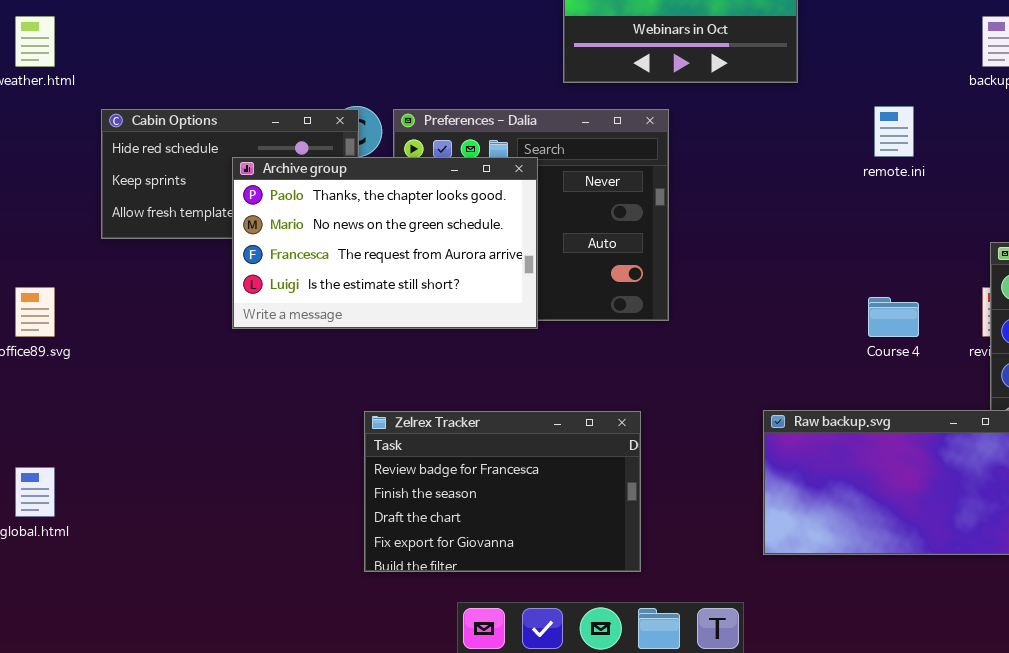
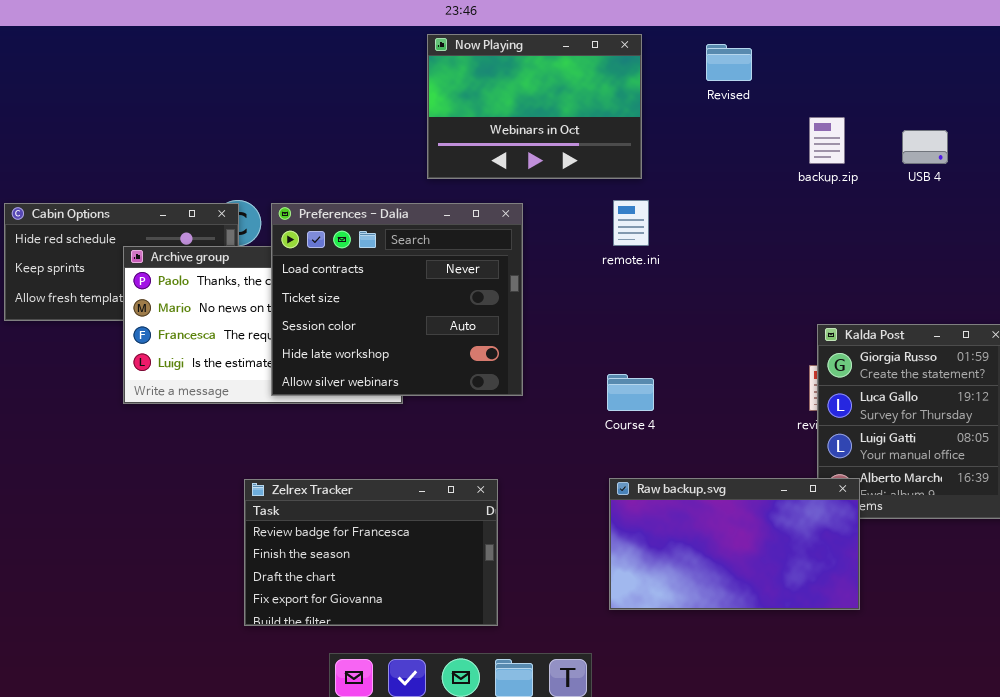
remote.ini: [874,106,914,157] -> [613,200,649,246], moved
Preferences - Dalia: [393,109,669,321] -> [271,203,523,396], raised
Course 4: [868,297,919,337] -> [607,374,654,411], moved

